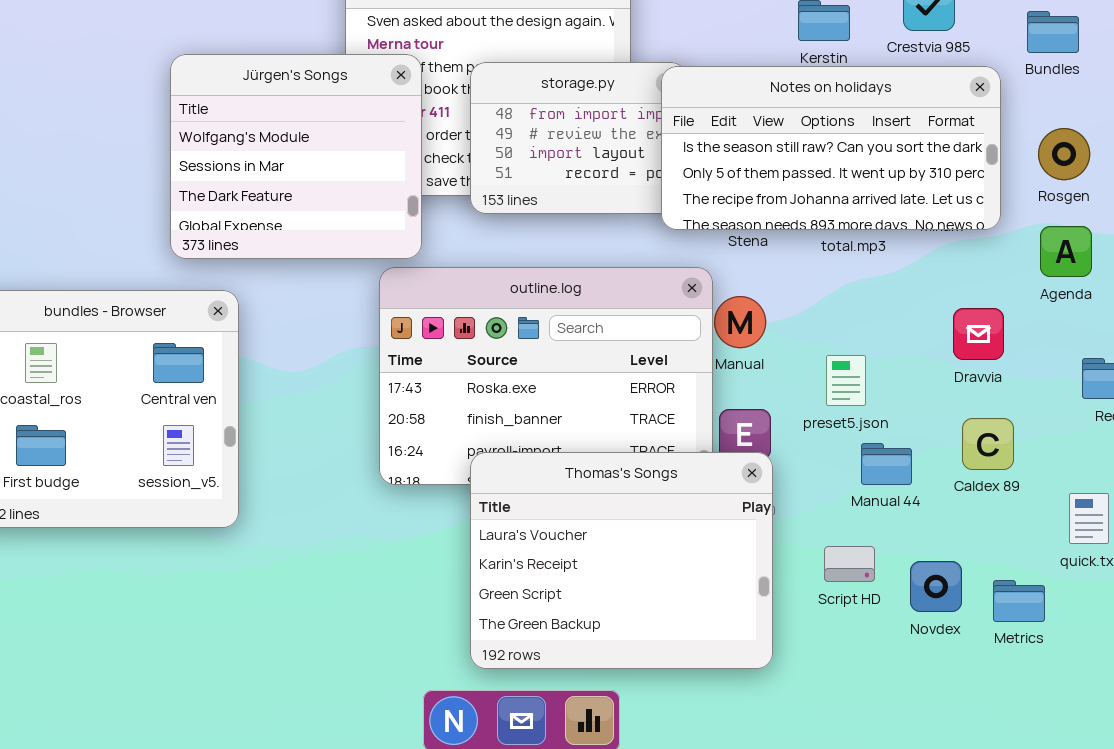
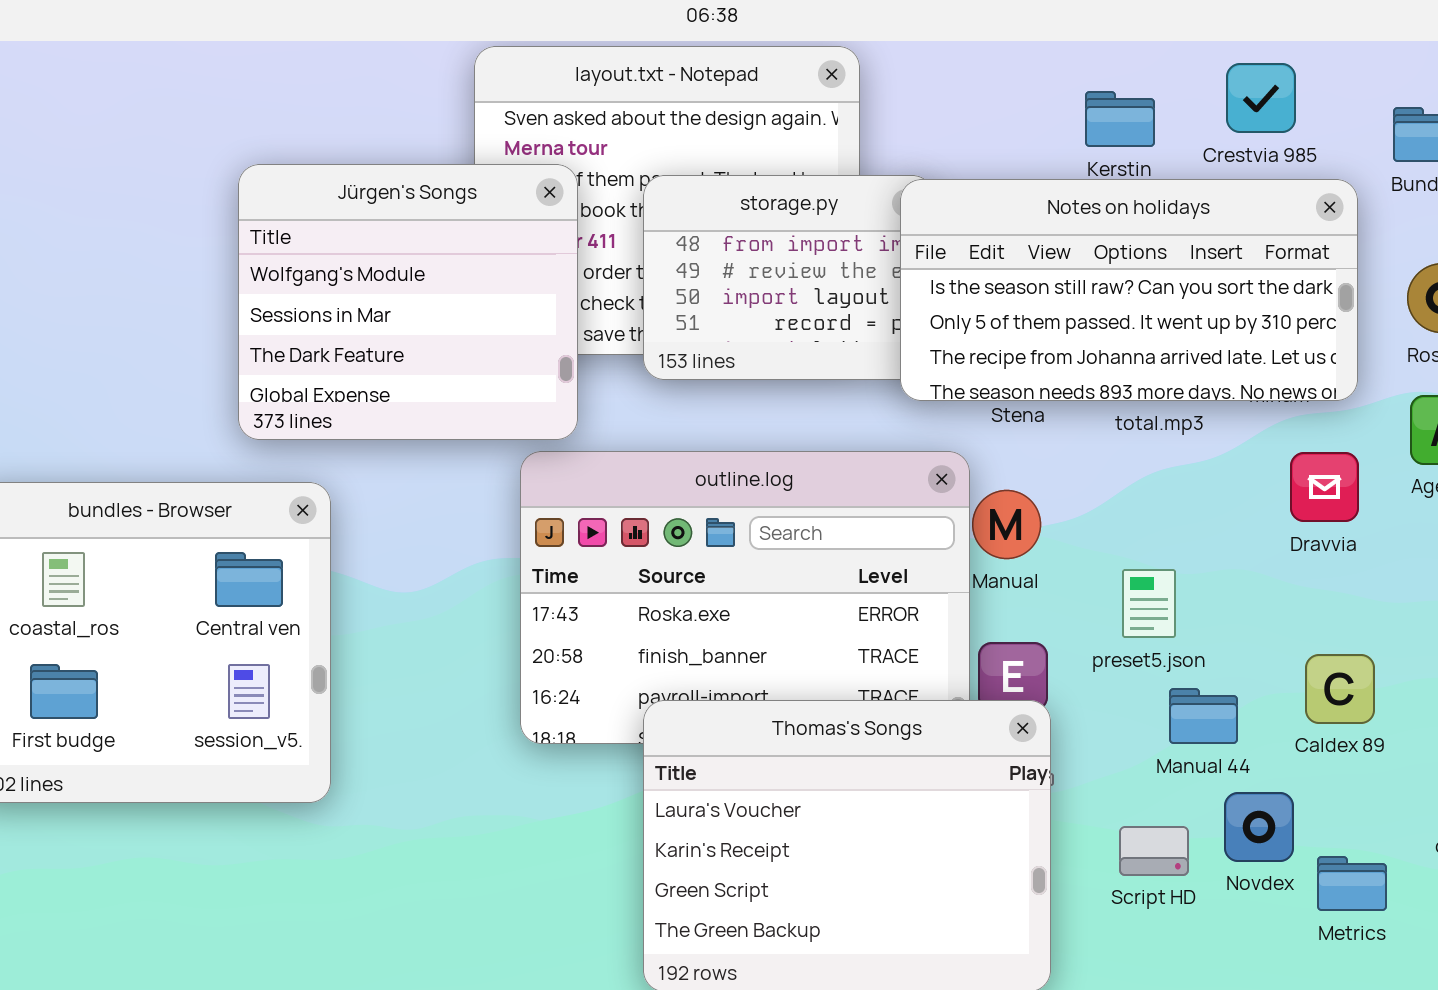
Dravvia: [953,308,1004,360] -> [1290,452,1359,522], moved
Novdex: [910,561,962,612] -> [1224,792,1294,862], moved
Metrics: [993,580,1045,622] -> [1317,856,1387,911], moved

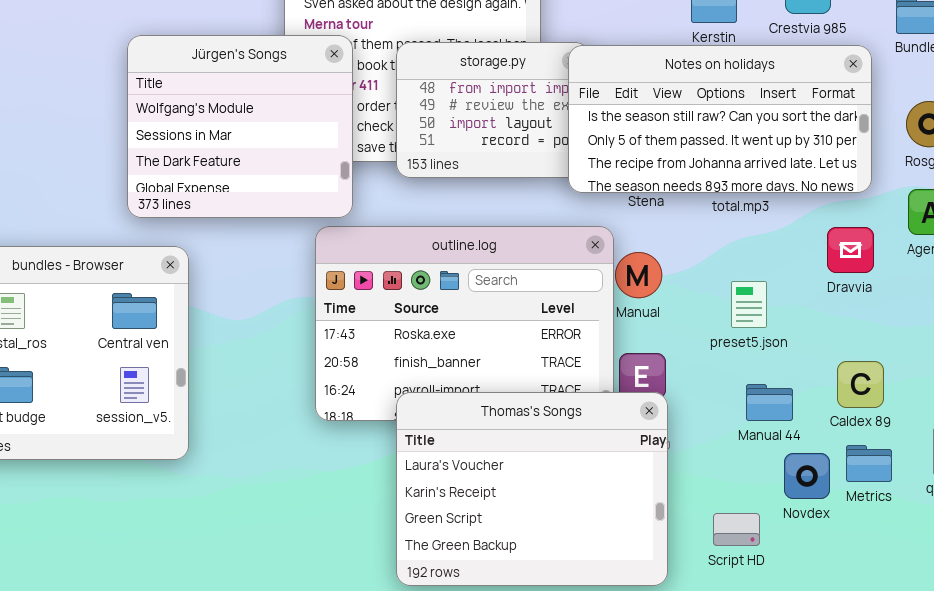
preset5.json: [1122,569,1176,638] -> [731,281,767,328], moved
Script HD: [1119,826,1189,876] -> [713,513,760,546], moved
Metrics: [1317,856,1387,911] -> [846,445,892,482], moved

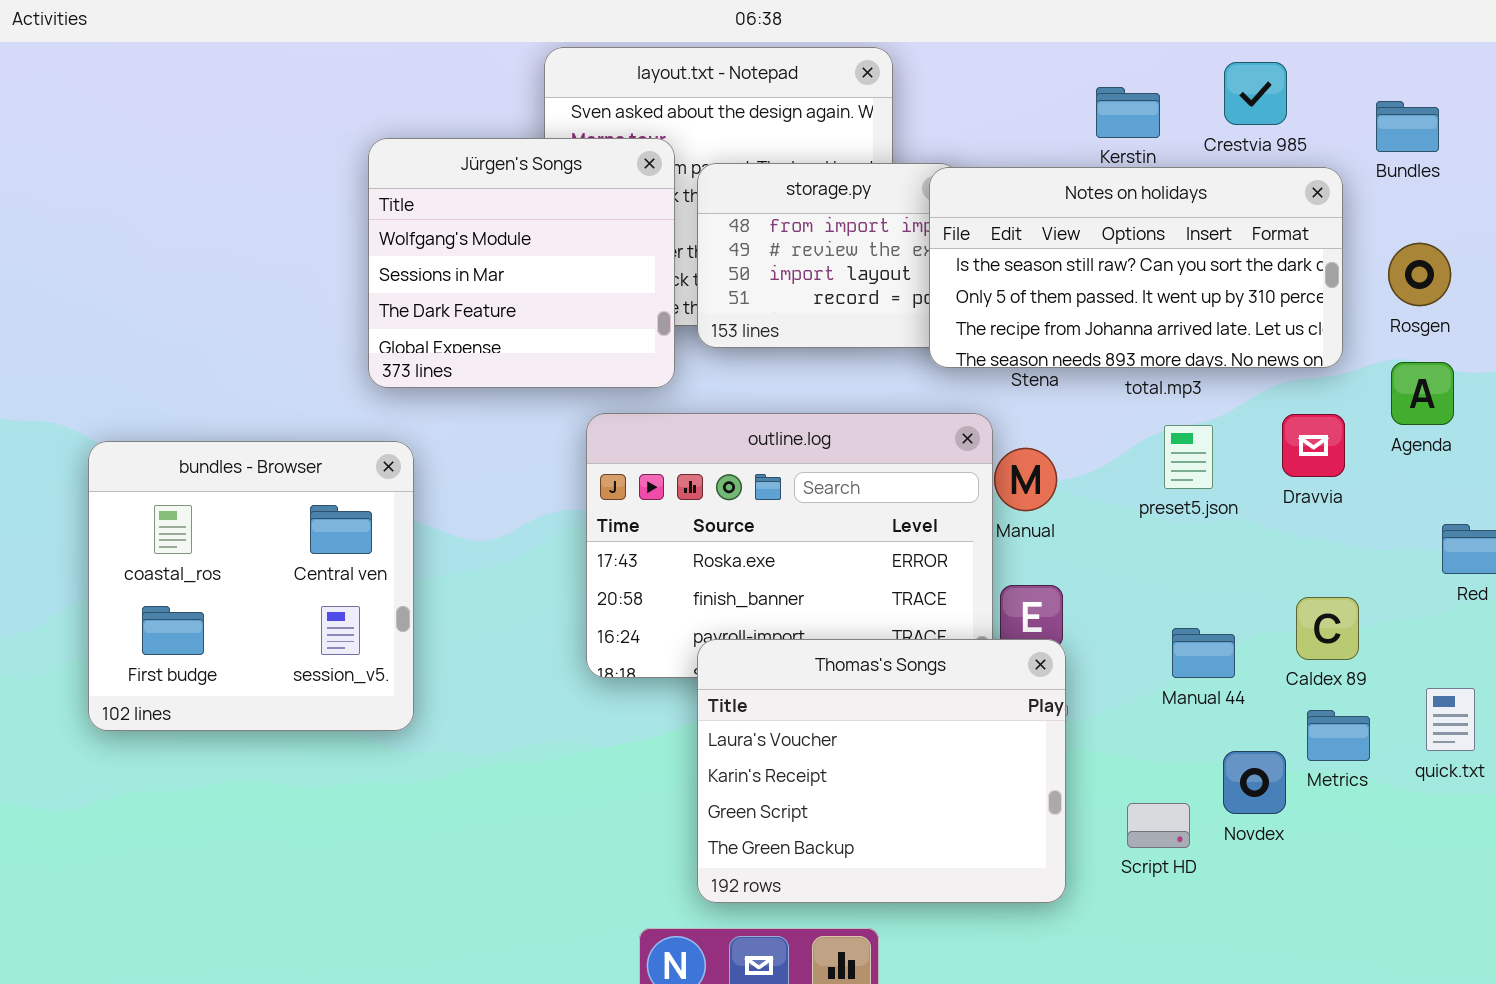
Jürgen's Songs: [127,35,353,218] -> [368,138,675,388], moved
preset5.json: [731,281,767,328] -> [1164,425,1213,489], moved
Novdex: [784,453,830,499] -> [1223,751,1286,814], moved

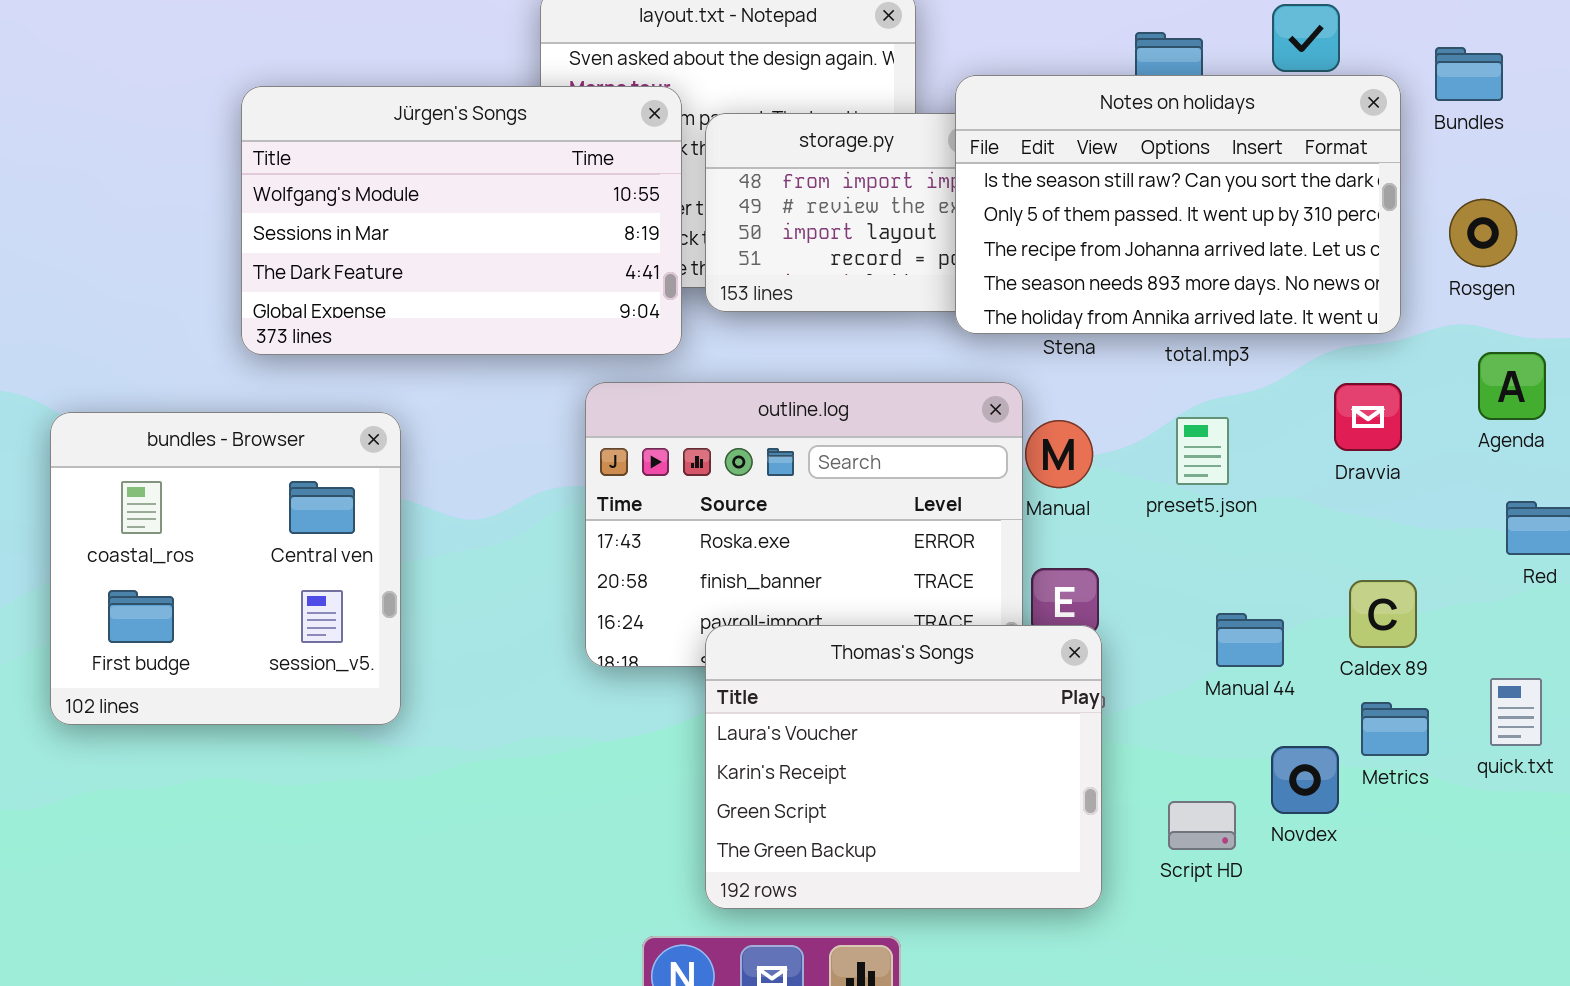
Jürgen's Songs: [368,138,675,388] -> [241,86,682,355], resized
Notes on holidays: [929,167,1343,368] -> [955,75,1401,334], resized
Agenda: [1391,362,1454,425] -> [1478,352,1546,420], moved
preset5.json: [1164,425,1213,489] -> [1176,417,1229,485], moved

